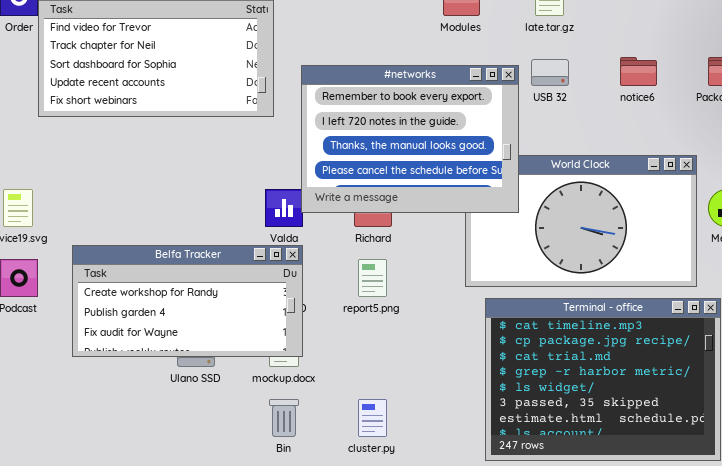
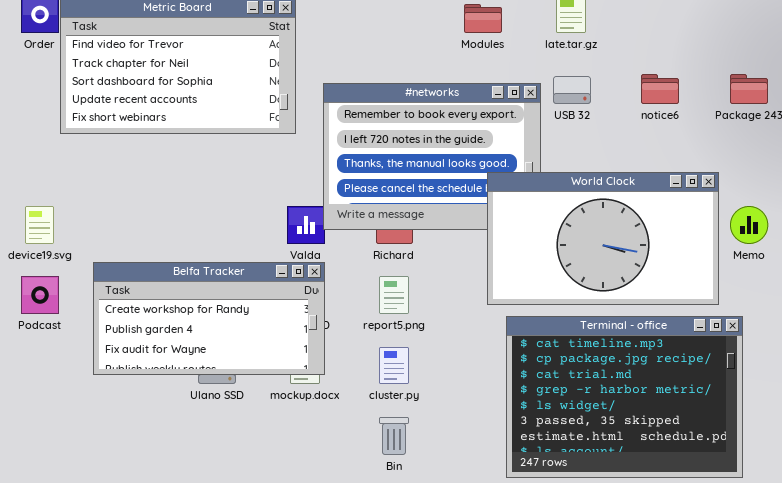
World Clock: [465,155,697,287] -> [487,172,719,305], raised
Bin: [269,399,299,437] -> [379,417,409,455], moved
cluster.py: [358,399,387,437] -> [379,347,409,384], moved

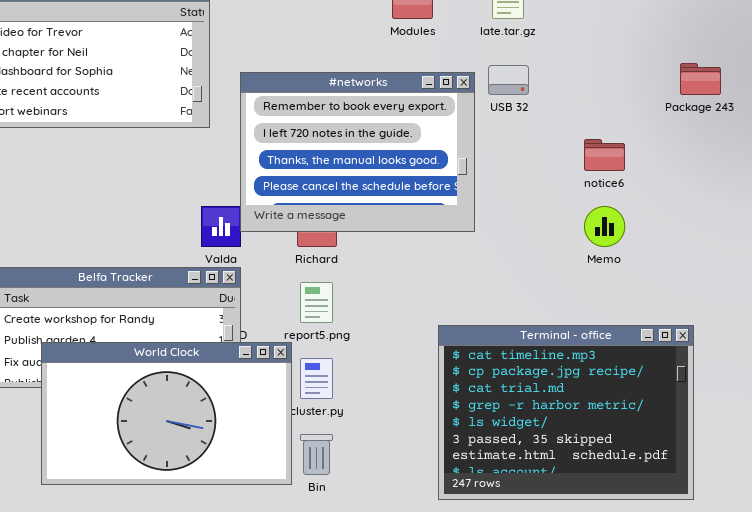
notice6: [641,74,679,104] -> [584,139,625,171], moved
World Clock: [487,172,719,305] -> [41,342,292,485], moved
Memo: [730,206,768,244] -> [584,206,625,247], moved

